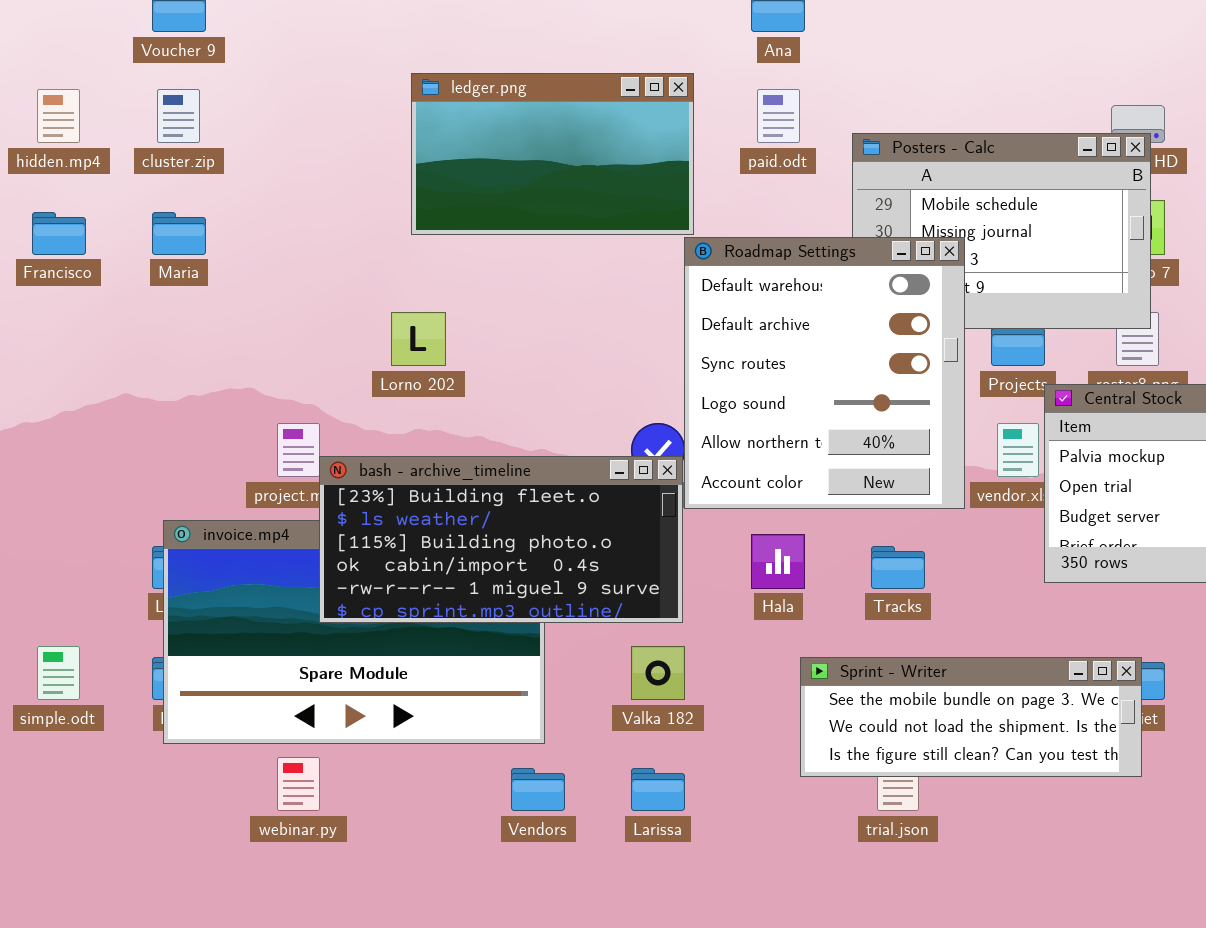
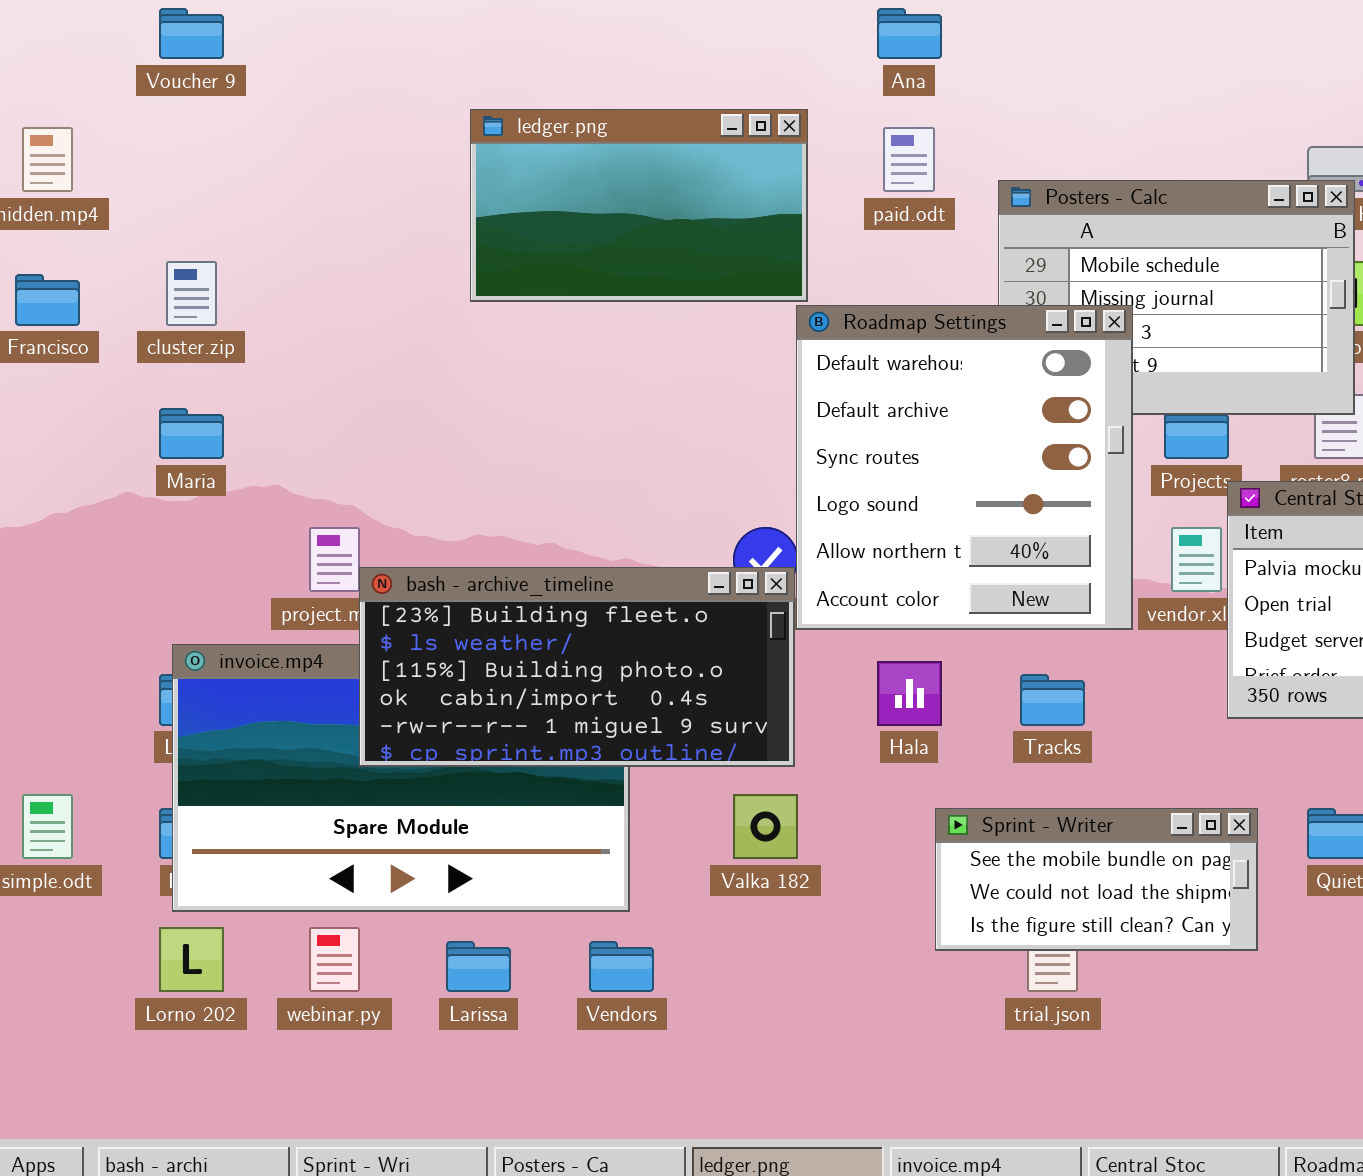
cluster.zip: [157,89,200,143] -> [166,261,217,326], moved
Maria: [152,212,206,255] -> [159,408,224,459], moved
Lorno 202: [391,312,446,366] -> [159,927,224,992], moved
Sprint - Writer: [800,657,1142,777] -> [935,808,1258,951], resized
Larissa: [631,768,685,811] -> [446,941,511,992], moved

